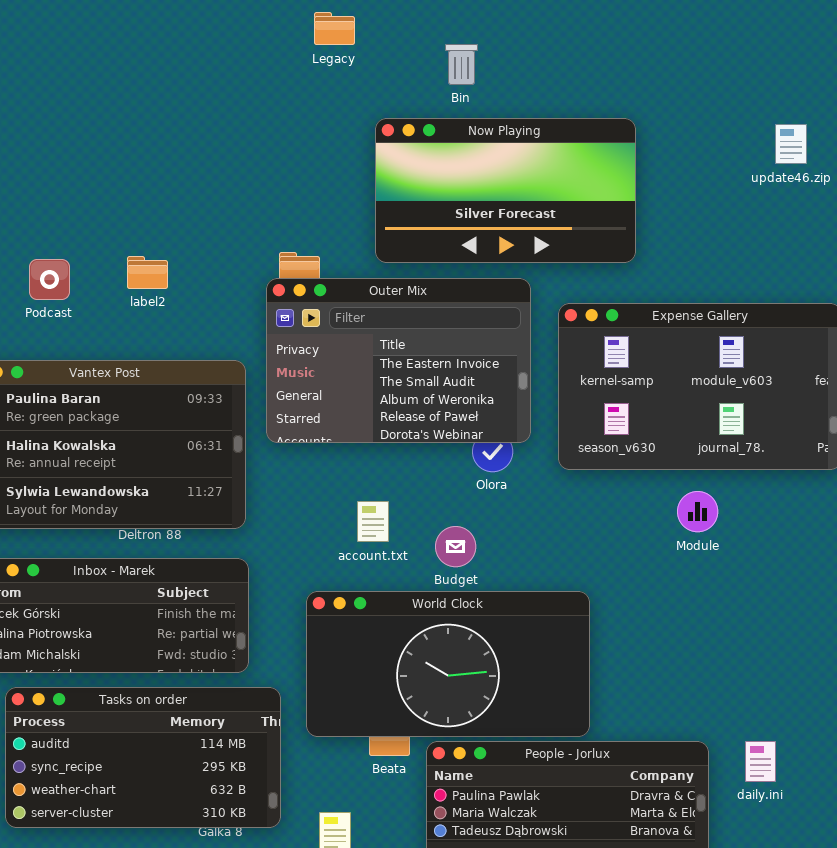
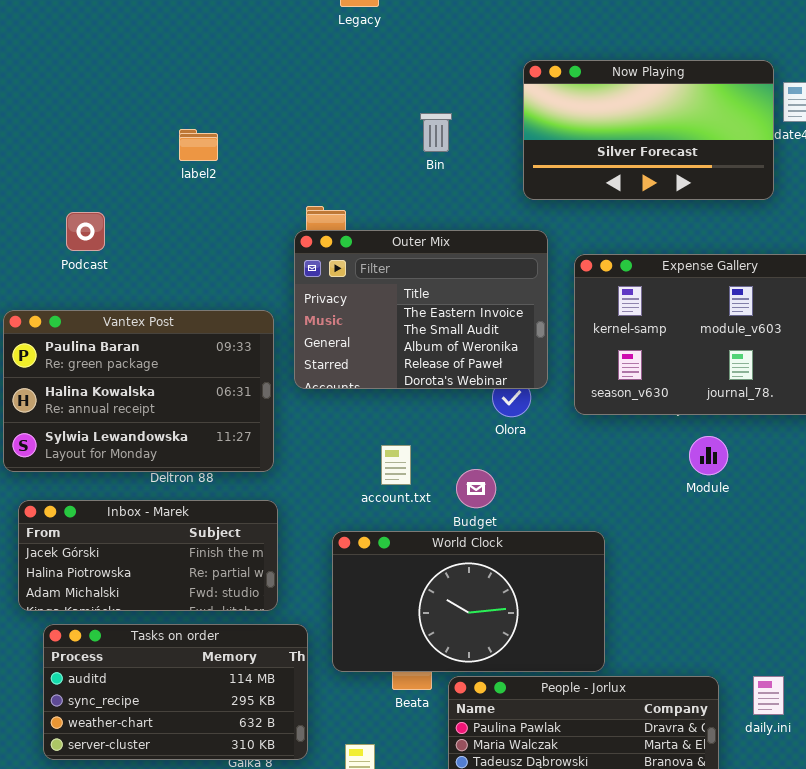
Bin: [445,44,478,85] -> [420,113,452,152], moved
Now Playing: [375,118,636,263] -> [523,60,774,200], moved
label2: [127,256,168,289] -> [179,129,218,161], moved

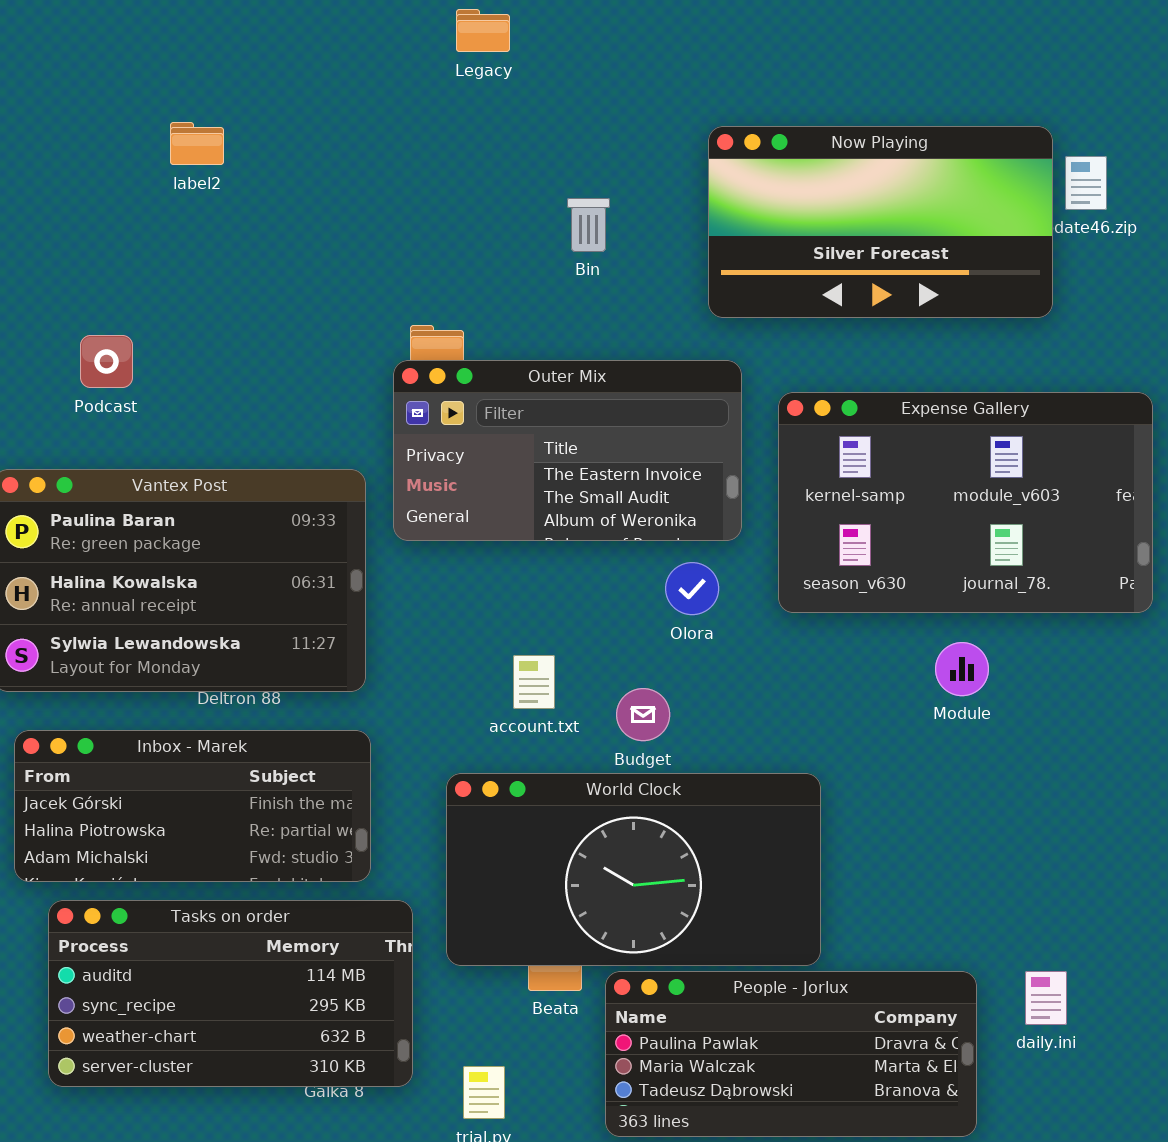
label2: [179,129,218,161] -> [170,122,224,165], moved
Outer Mix: [294,230,548,389] -> [393,360,742,541], resized

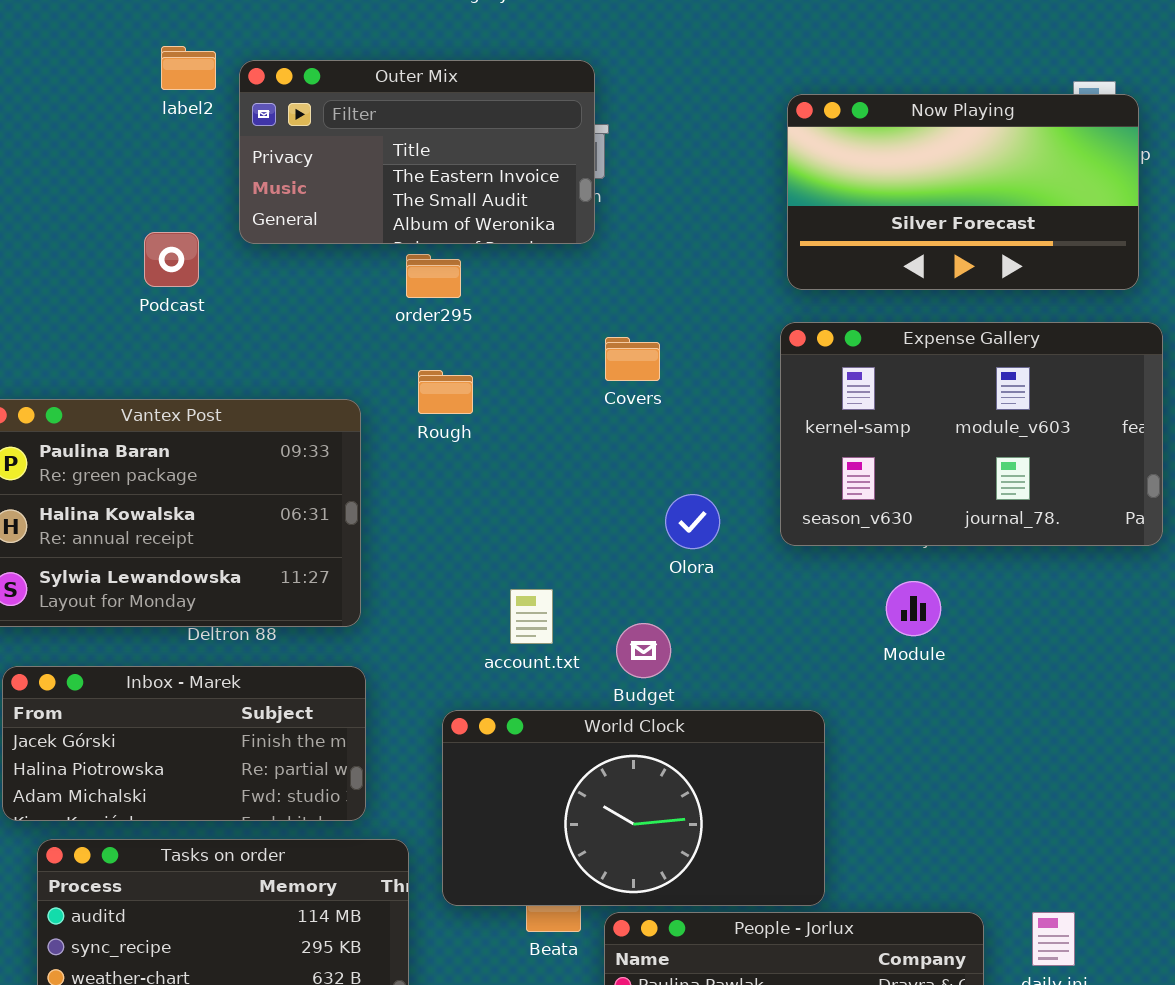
Now Playing: [708,126,1053,318] -> [787,94,1139,290], moved
Podcast: [80,335,133,388] -> [144,232,199,287], moved
Outer Mix: [393,360,742,541] -> [239,60,595,244], moved
Module: [935,642,989,696] -> [886,581,941,636], moved

